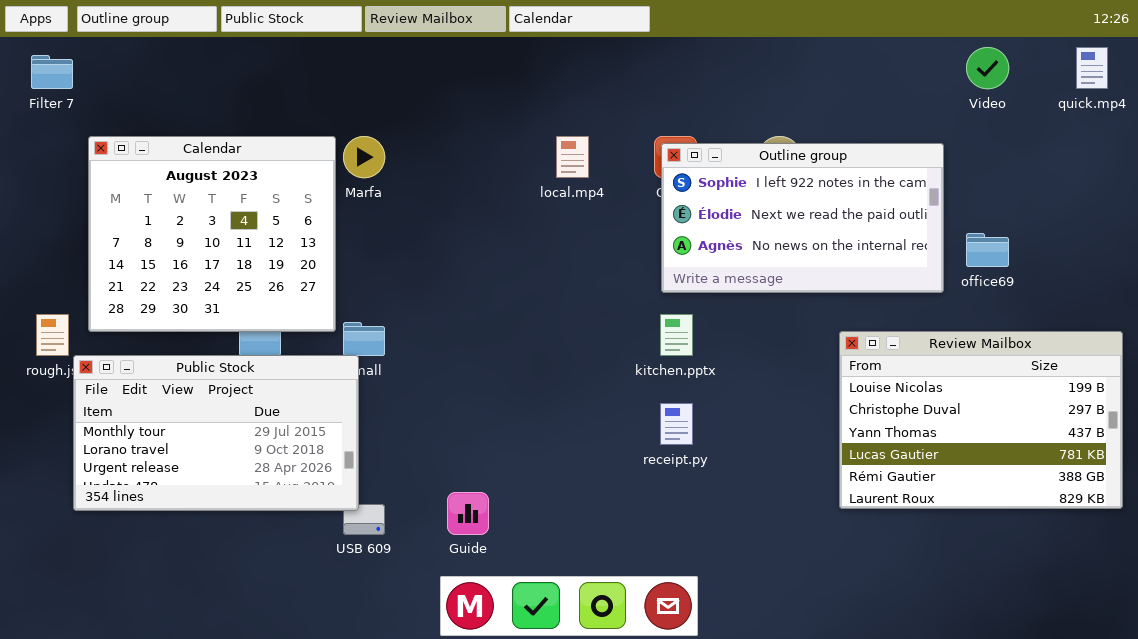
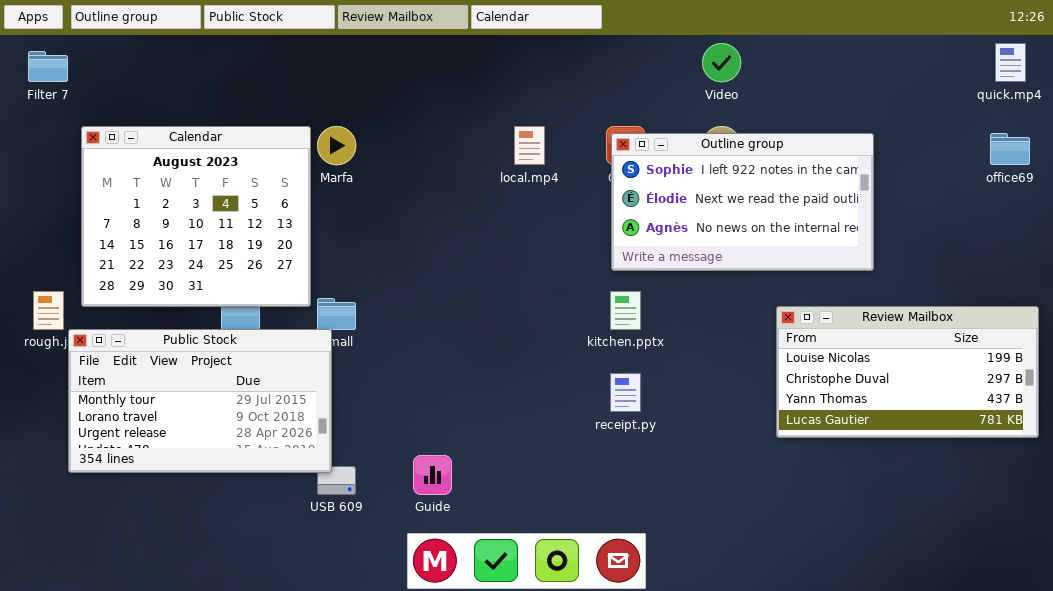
Video: [966,47,1009,89] -> [702,43,741,82], moved
office69: [966,233,1009,267] -> [990,133,1030,165], moved
Review Mailbox: [839,331,1123,509] -> [776,306,1039,438], resized

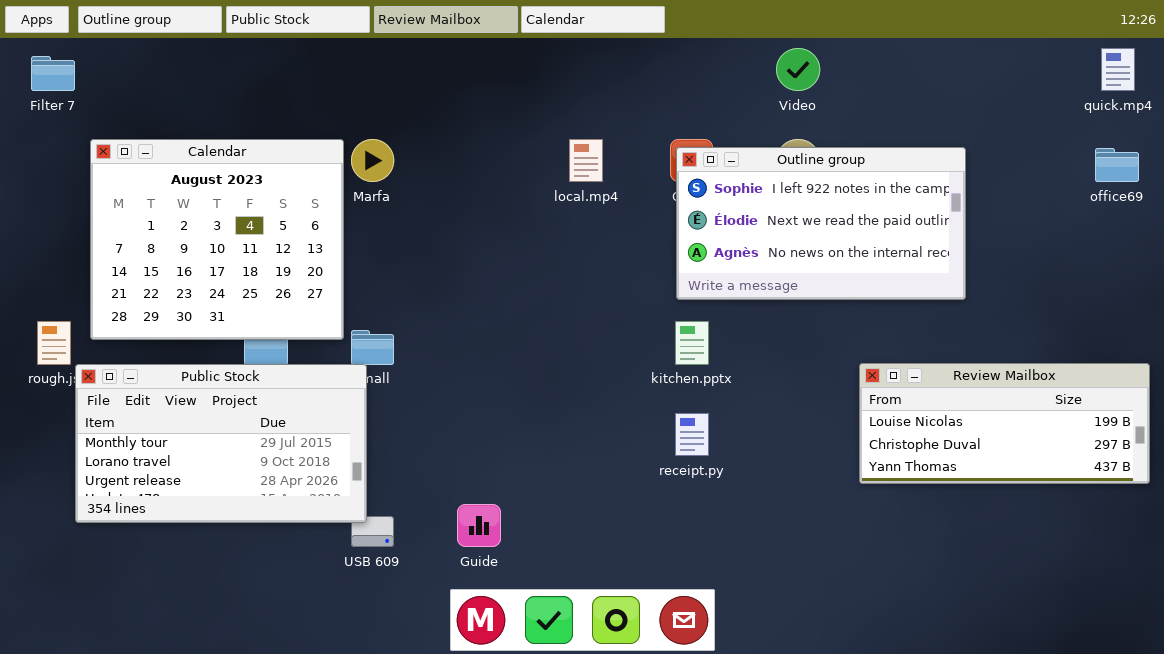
Review Mailbox: [776,306,1039,438] -> [859,363,1150,484], resized

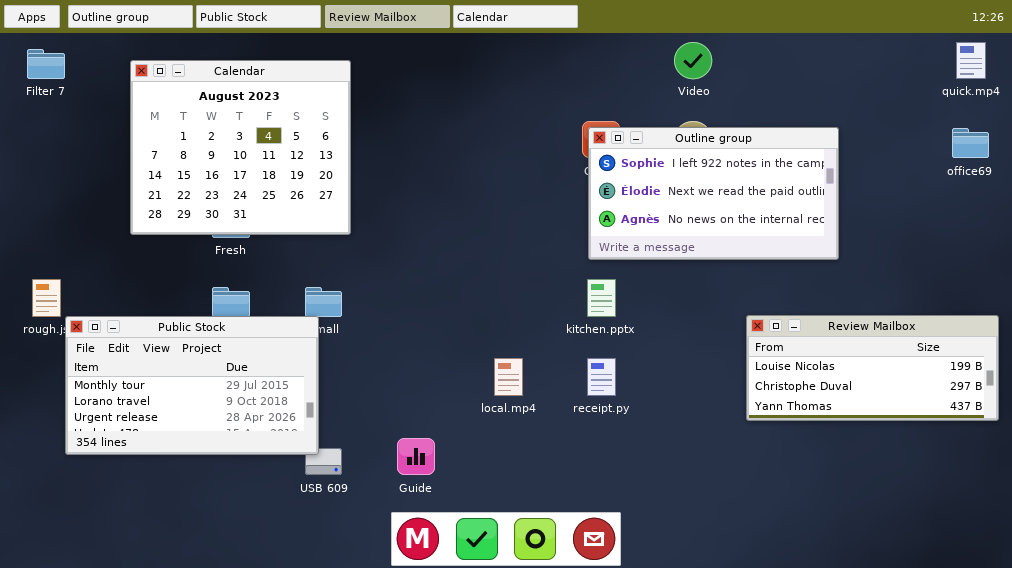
Calendar: [90,139,344,340] -> [130,60,351,235], moved
local.mp4: [569,139,603,182] -> [494,358,523,396], moved

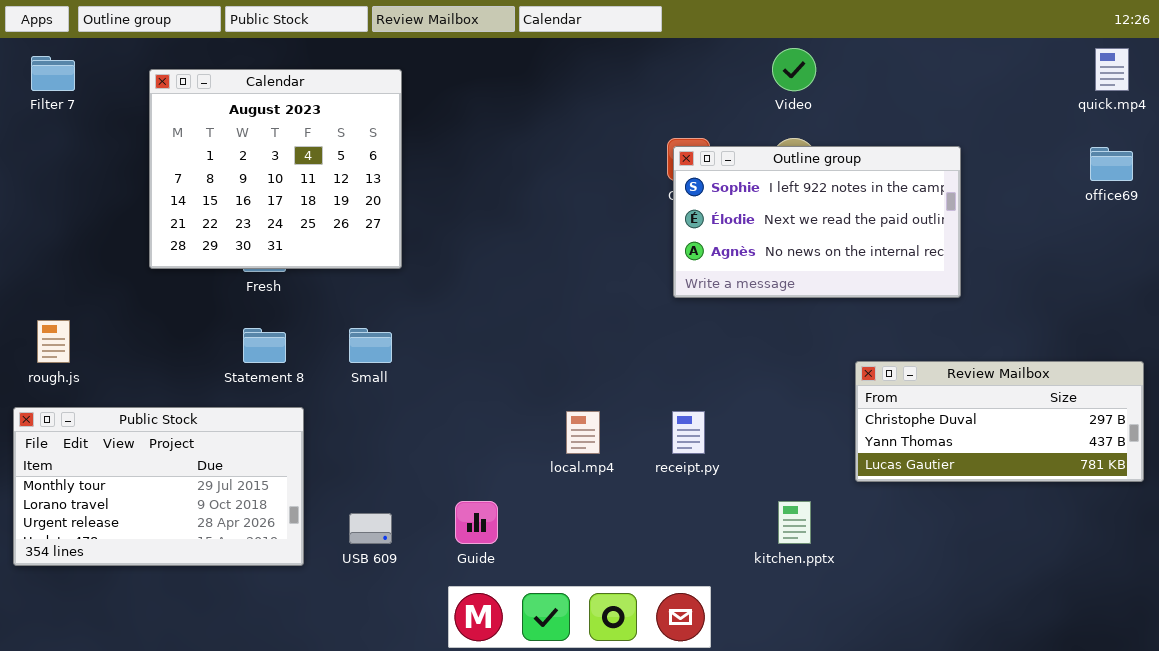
kitchen.pptx: [587,279,616,317] -> [778,501,811,544], moved
Review Mailbox: [746,315,999,421] -> [855,361,1144,482], scrolled down 1 row
Public Stock: [65,316,319,455] -> [13,407,304,566], moved

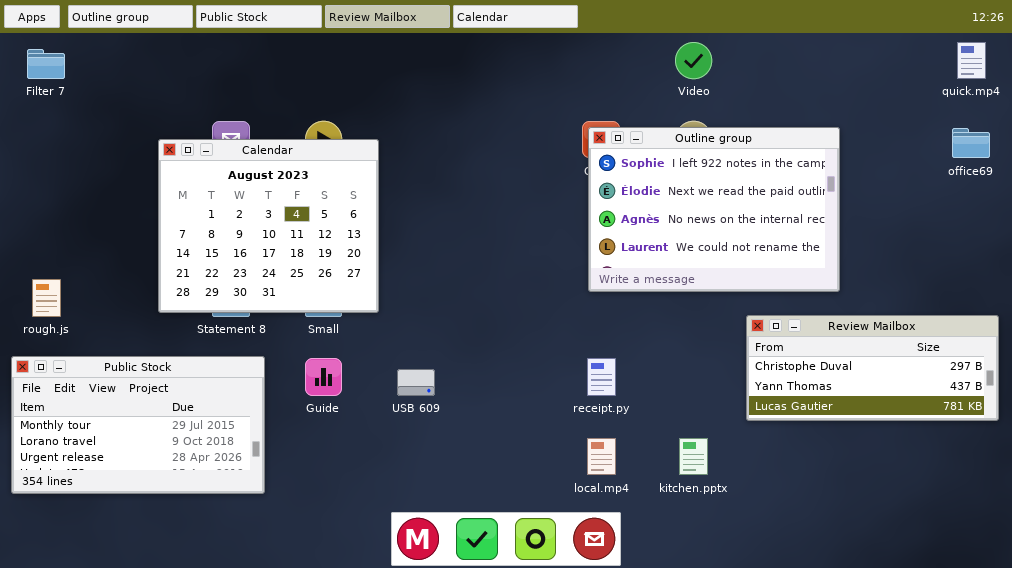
Calendar: [149,69,402,269] -> [158,139,379,313], moved
Outline group: [673,146,961,298] -> [588,127,840,292], resized
local.mp4: [566,411,600,454] -> [587,438,616,475], moved
Guide: [455,501,498,544] -> [305,358,342,396], moved
USB 609: [349,513,392,544] -> [397,369,435,396], moved

